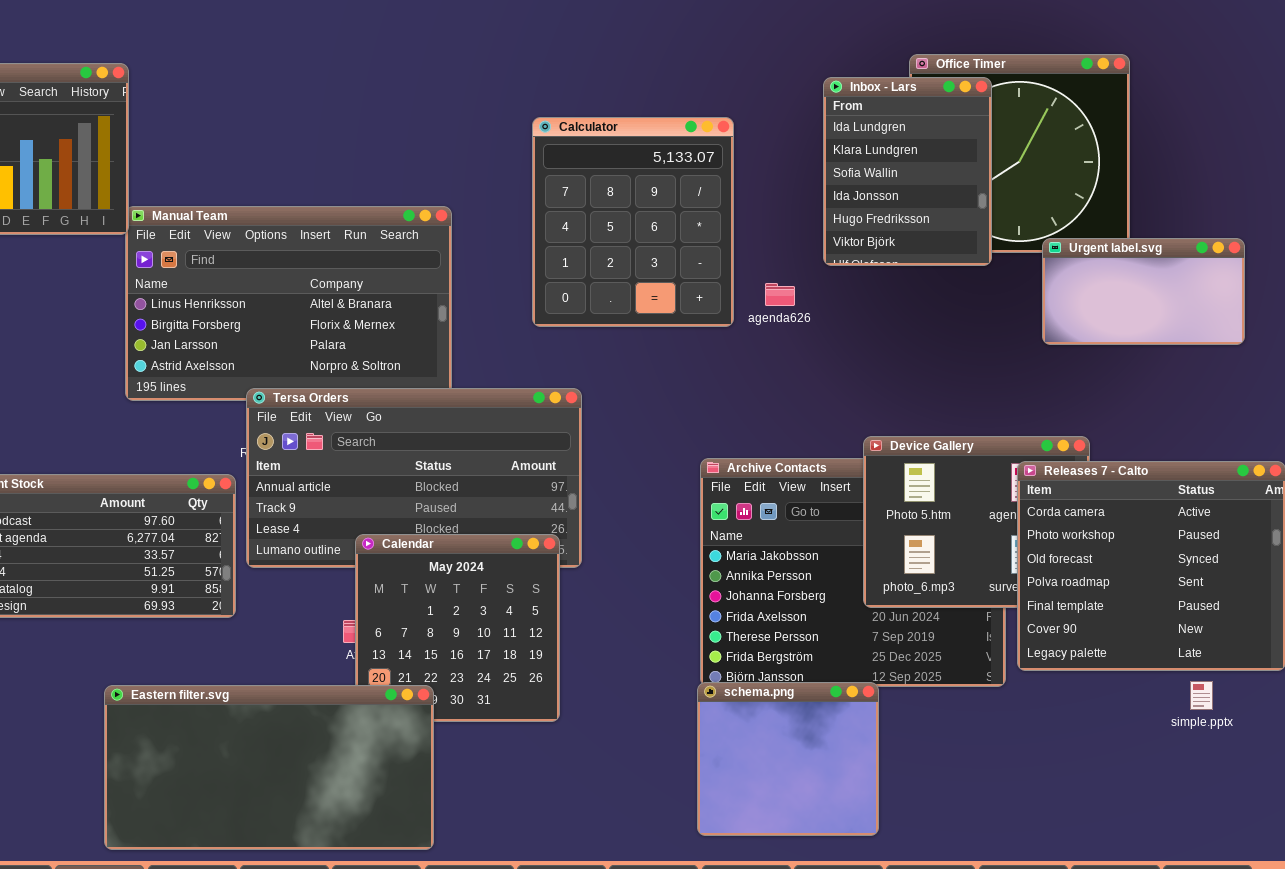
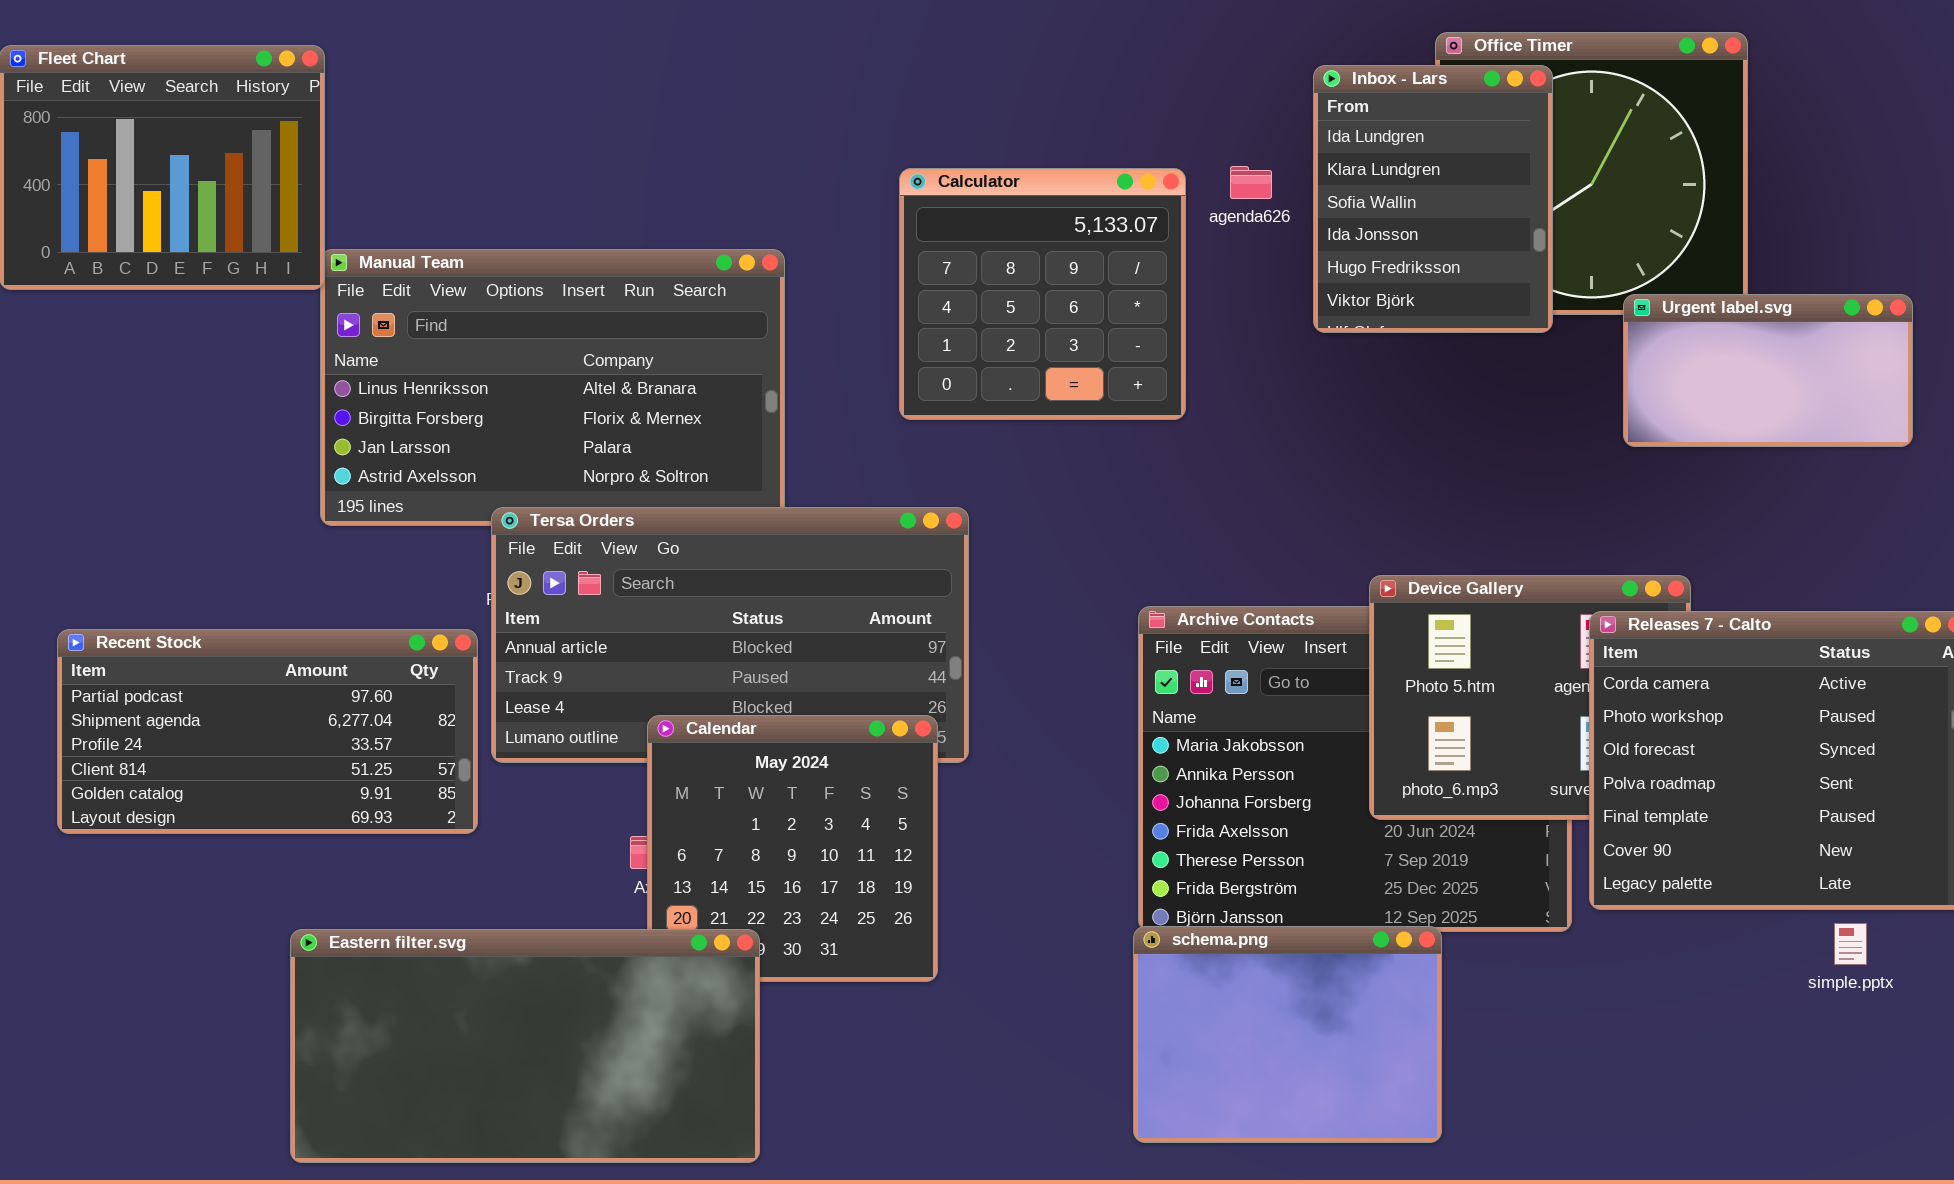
Calculator: [532,117,734,327] -> [899,168,1186,420], resized
agenda626: [765,283,795,306] -> [1230,166,1272,199], moved
schema.png: [697,682,879,836] -> [1133,926,1442,1143], resized

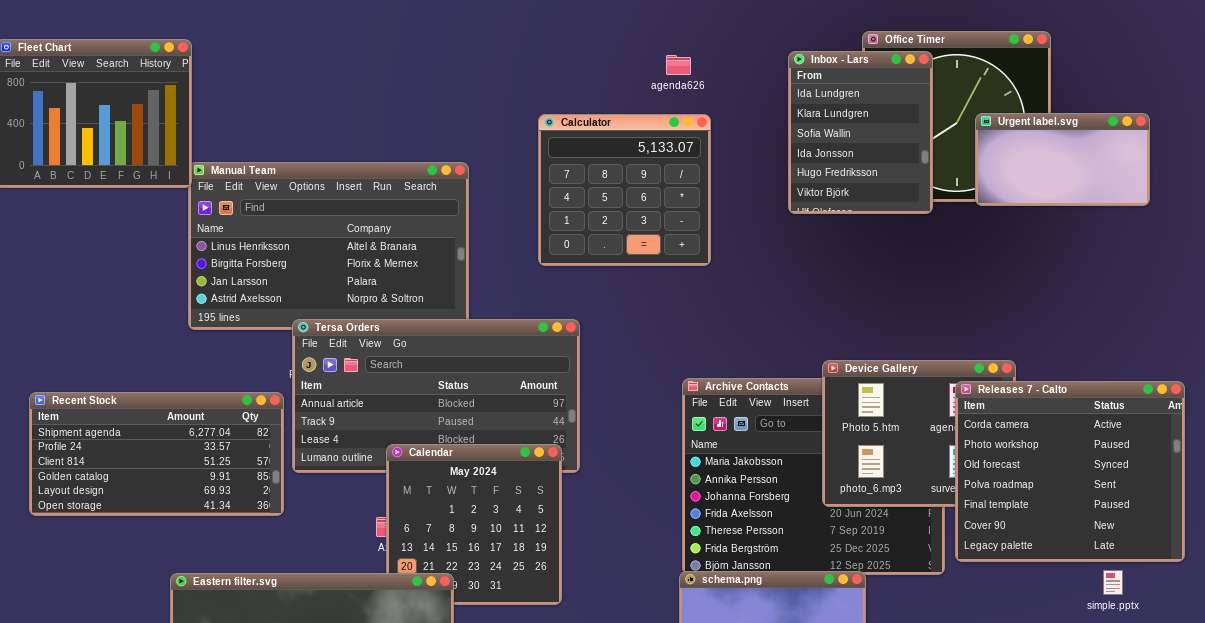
agenda626: [1230,166,1272,199] -> [666,55,691,75], moved
Urgent label.svg: [1623,294,1913,447] -> [975,113,1150,206], moved
Recent Stock: [57,629,478,834] -> [29,392,284,516], scrolled down 1 row

